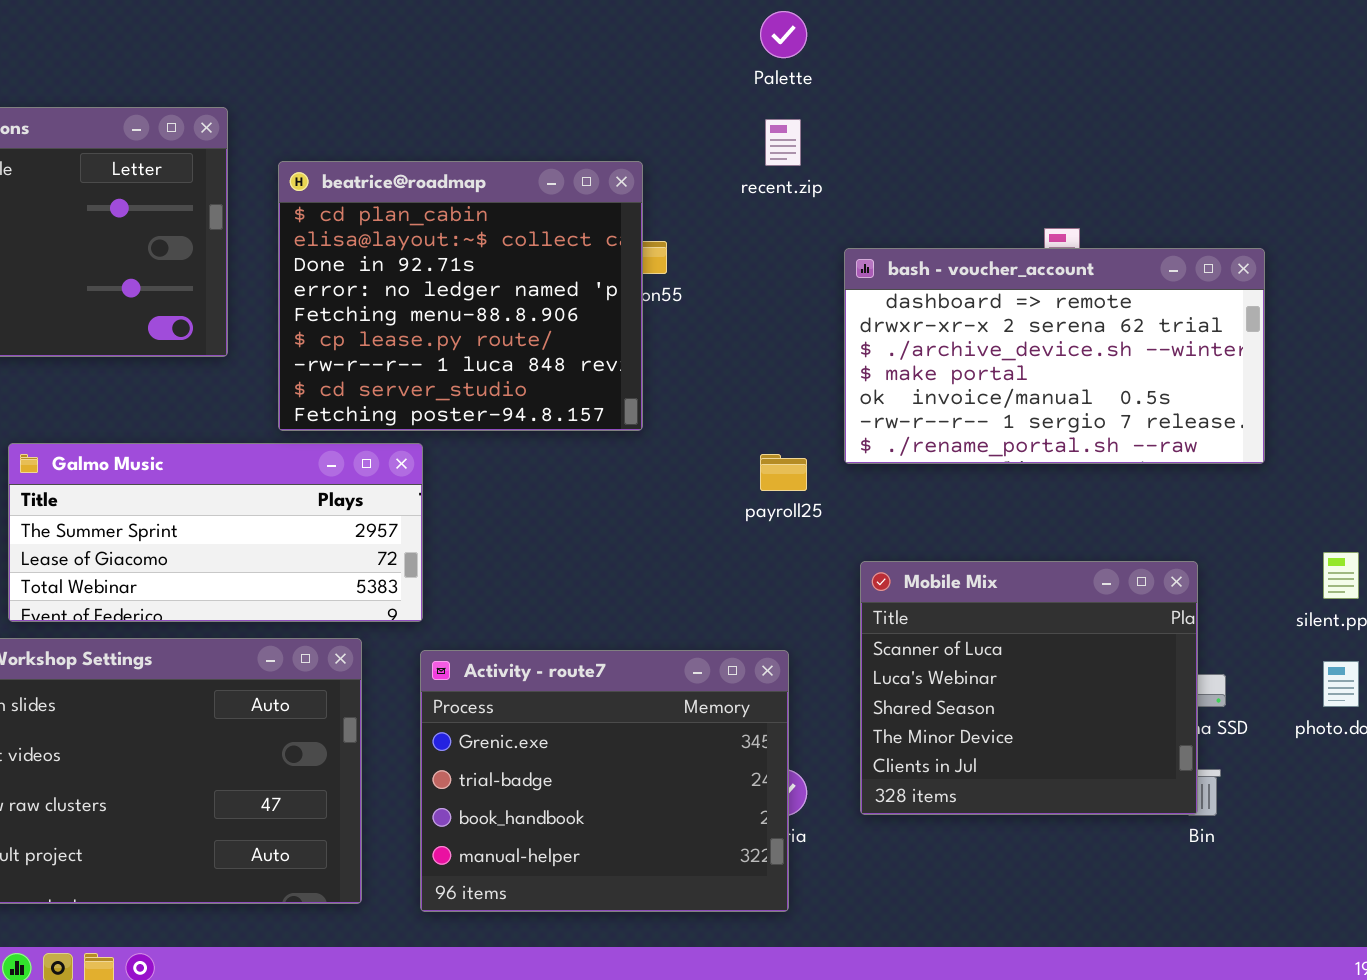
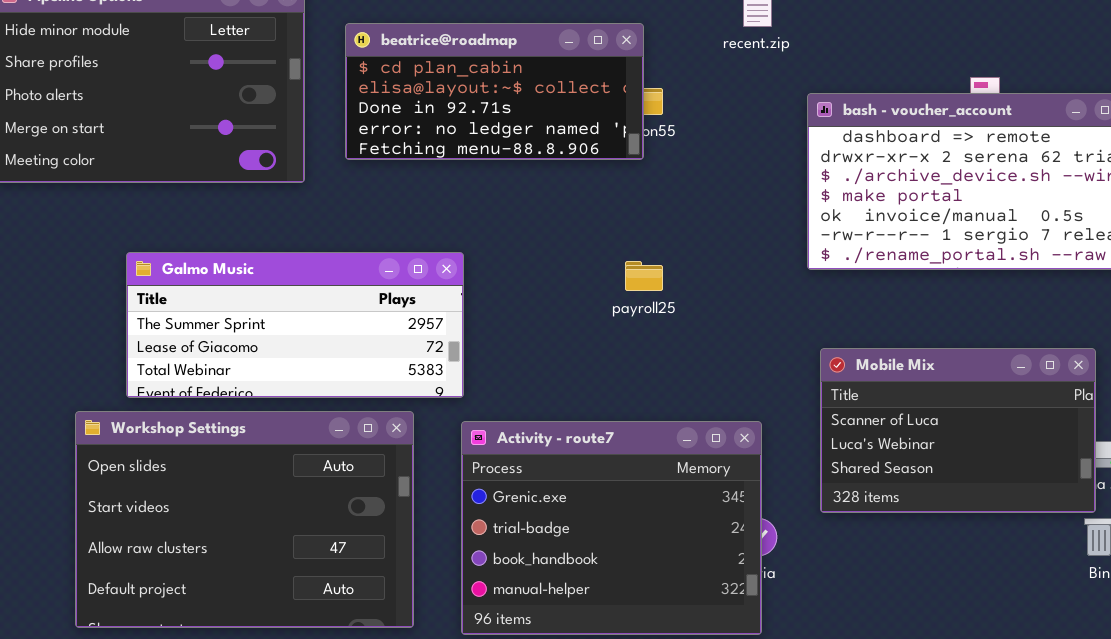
beatrice@roadmap: [278,161,643,431] -> [345,23,644,160], resized
payroll25: [760,454,807,491] -> [625,261,663,291], moved
Mobile Mix: [860,561,1198,815] -> [820,348,1096,513], resized

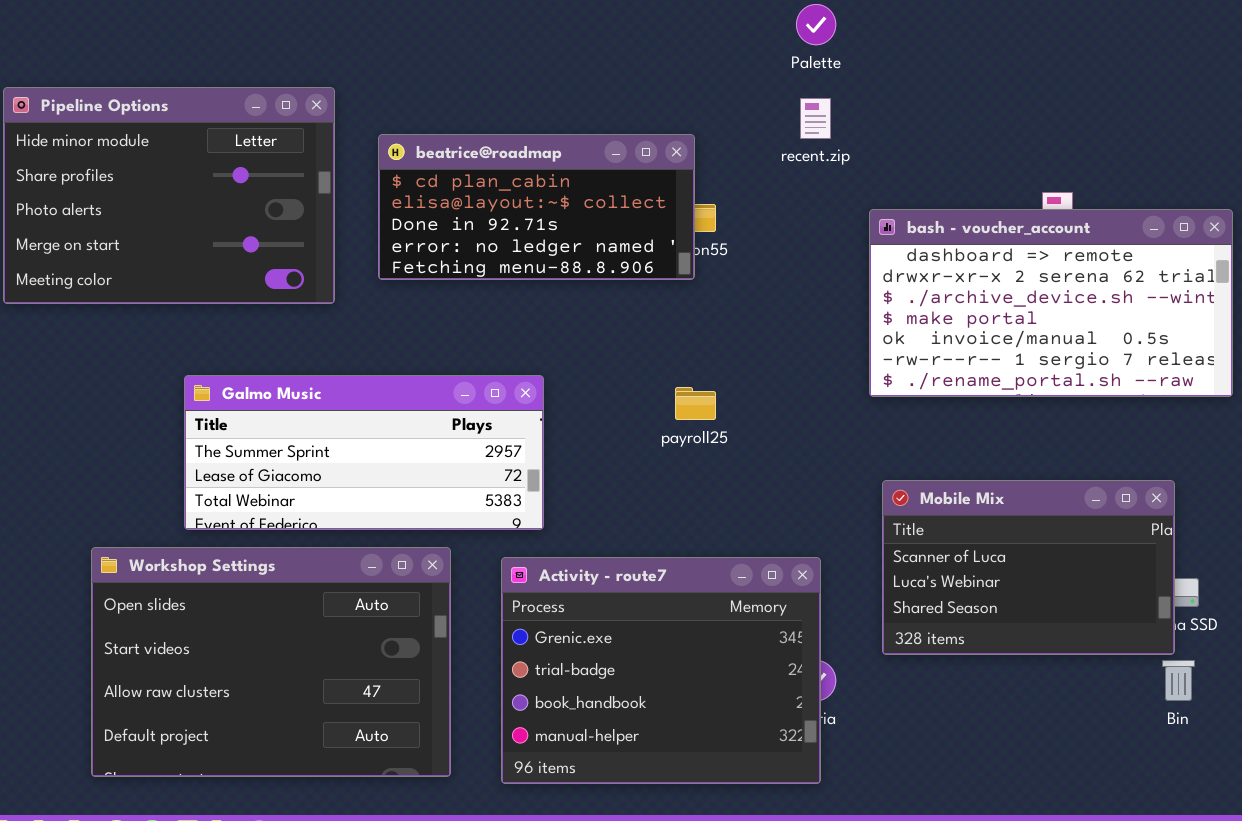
Galmo Music: [126,252,464,398] -> [184,375,544,530], moved

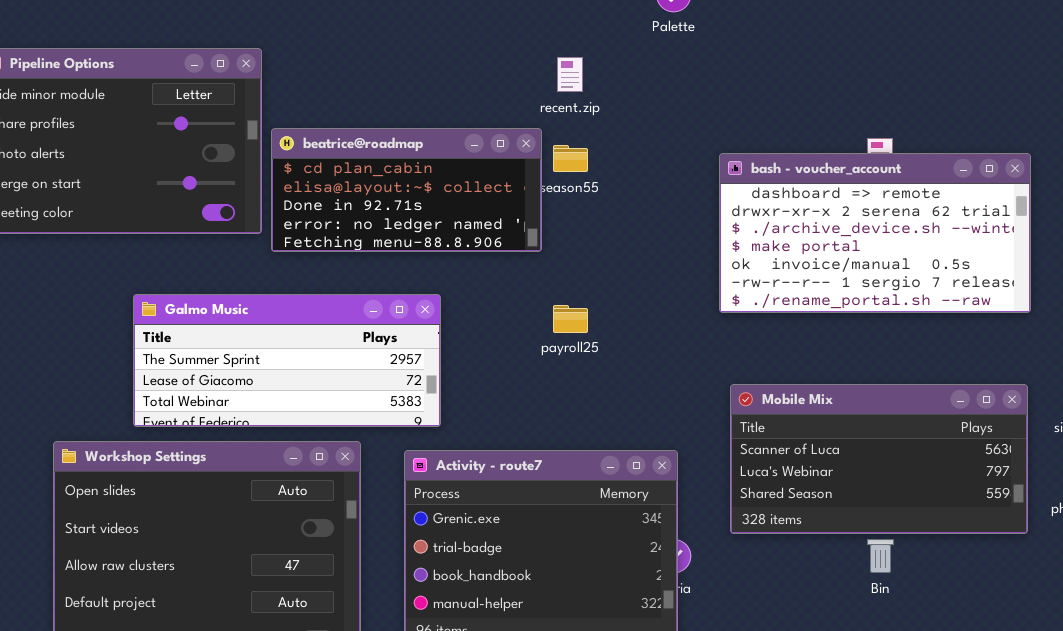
recent.zip: [800,98,831,139] -> [557,57,583,92], moved
beatrice@roadmap: [378,134,695,280] -> [271,128,542,252], moved
Mobile Mix: [882,480,1175,655] -> [730,384,1028,534], resized
Bin: [1162,660,1195,701] -> [867,539,894,573], moved

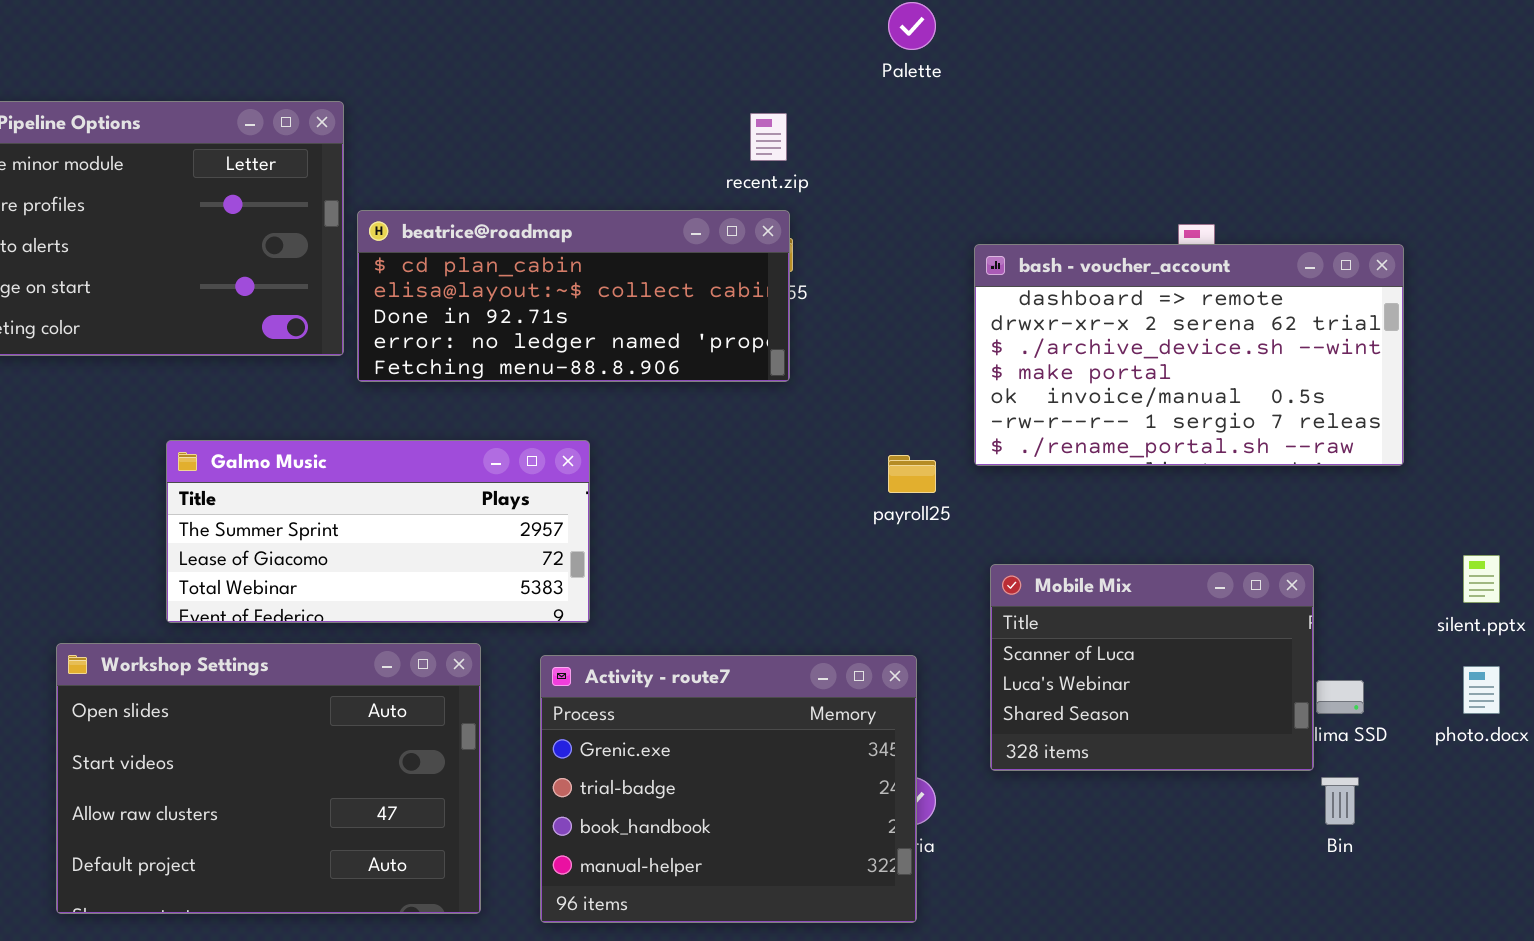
beatrice@roadmap: [271,128,542,252] -> [357,210,790,382], resized
payroll25: [553,305,588,333] -> [888,455,936,493], moved
Mobile Mix: [730,384,1028,534] -> [990,564,1314,771], resized
Bin: [867,539,894,573] -> [1321,777,1359,825], moved

